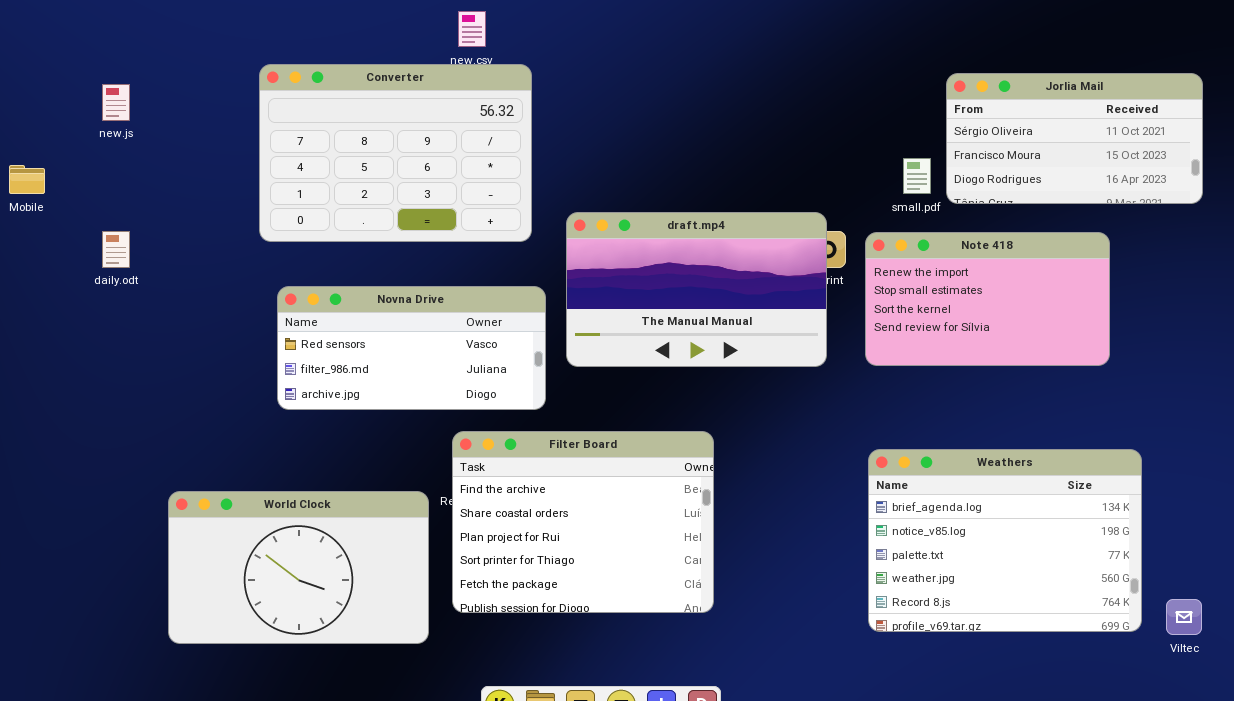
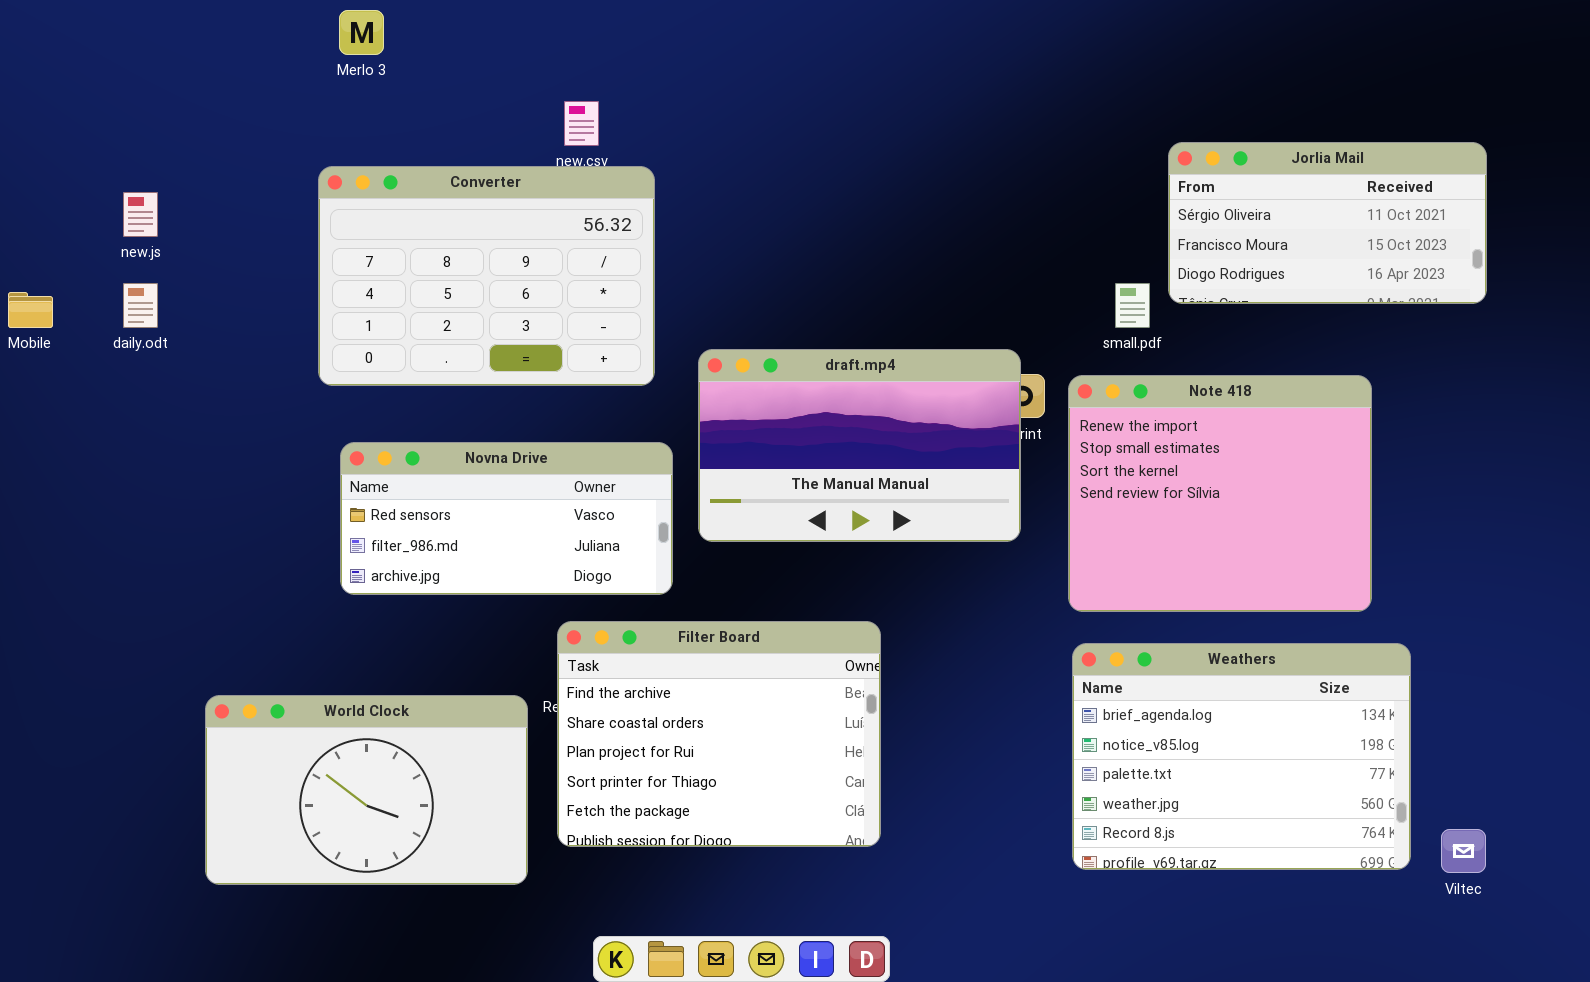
Jorlia Mail: [946,73,1203,204] -> [1168,142,1487,304], moved
daily.odt: [102,231,130,268] -> [123,283,158,328], moved
Note 418: [865,232,1110,366] -> [1068,375,1372,612], resized

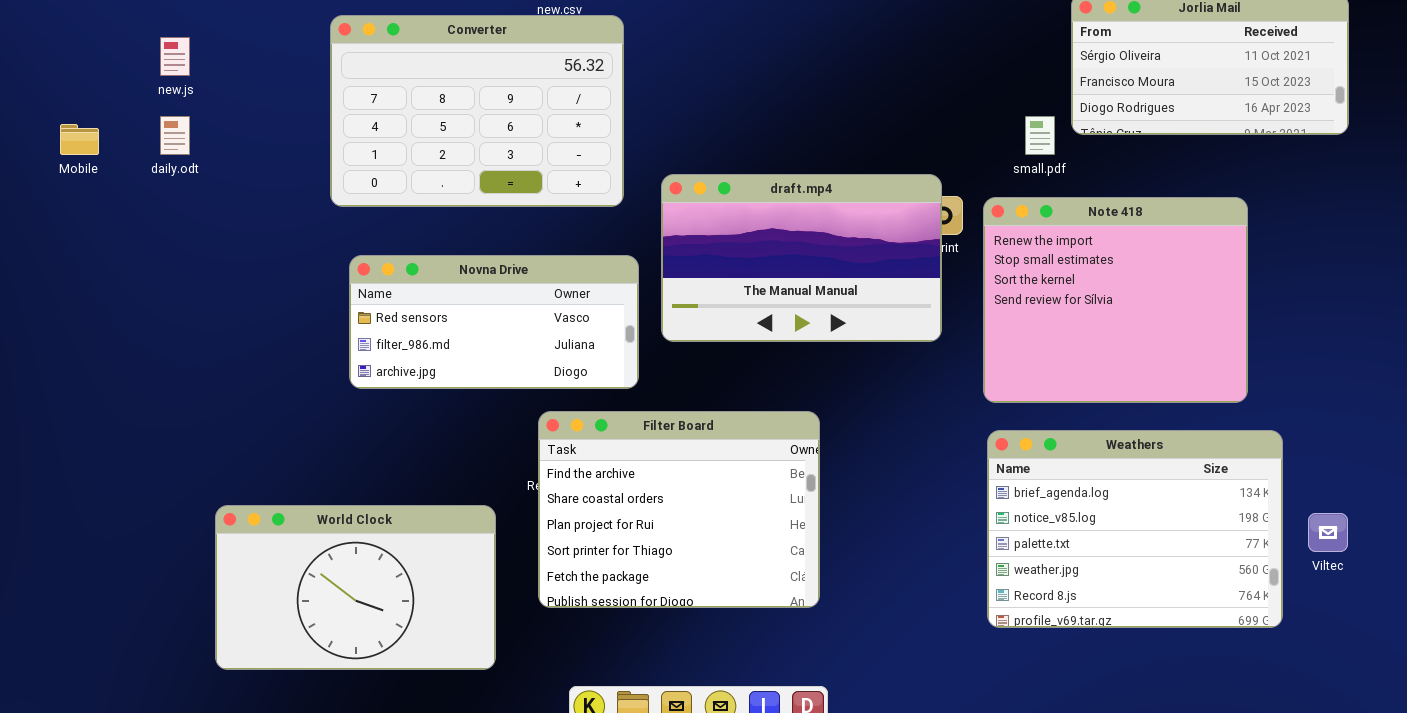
World Clock: [205,695,528,885] -> [215,505,496,670], moved
Viltec: [1441,829,1486,873] -> [1308,513,1348,552], moved

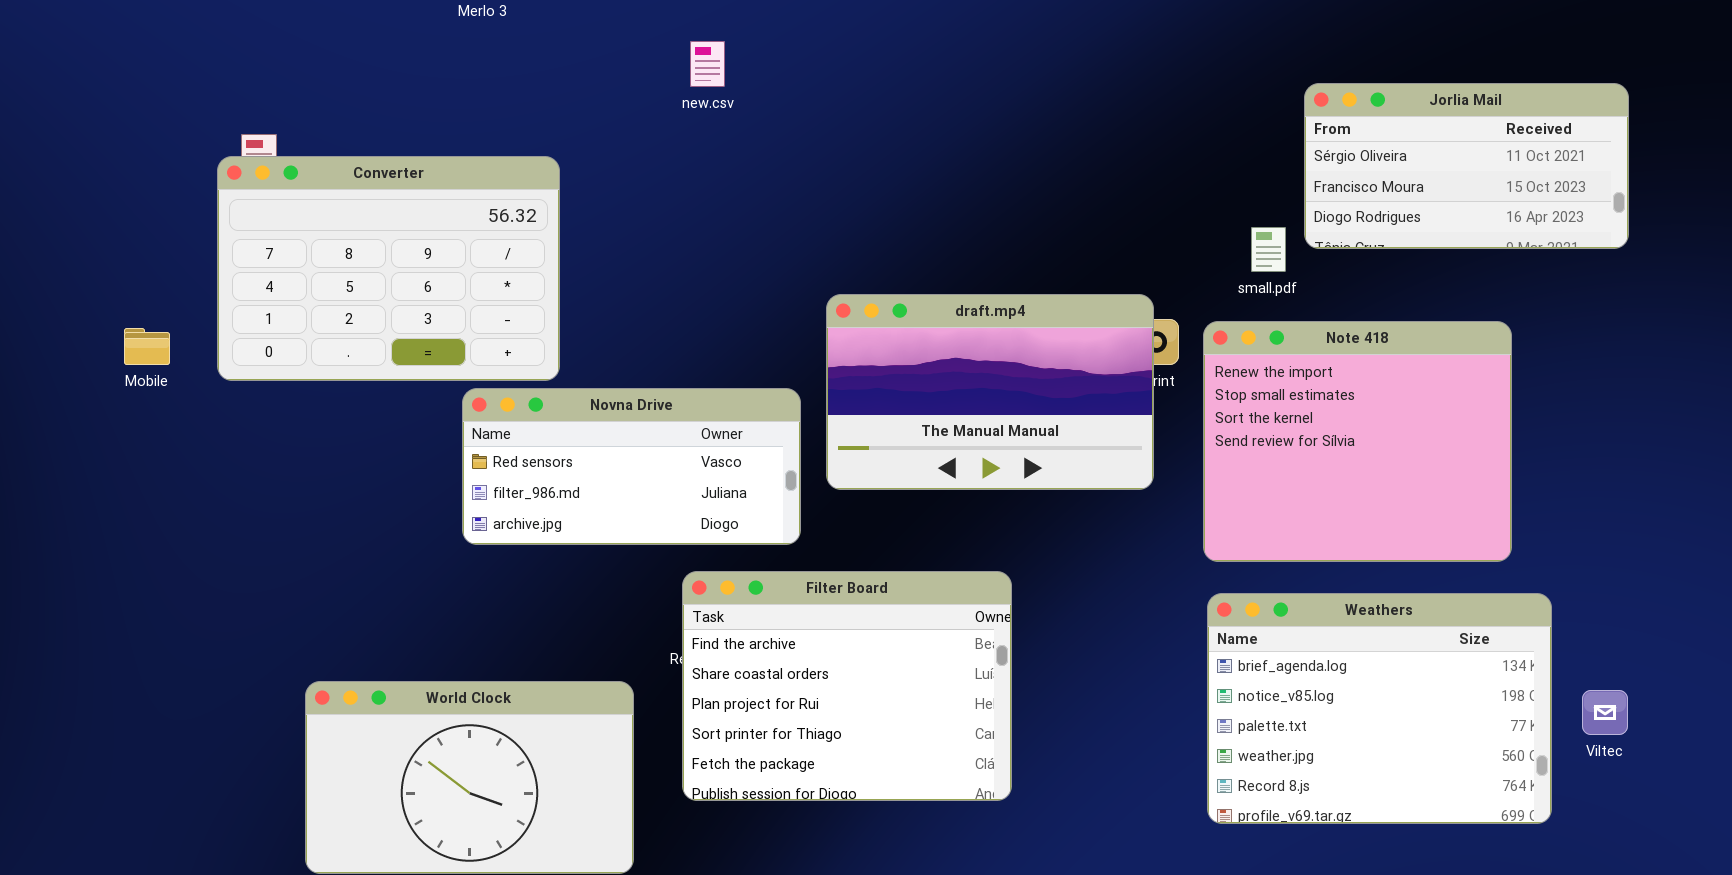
Converter: [330,15,624,207] -> [217,156,560,381], moved
Mobile: [60,124,99,155] -> [124,328,170,365], moved

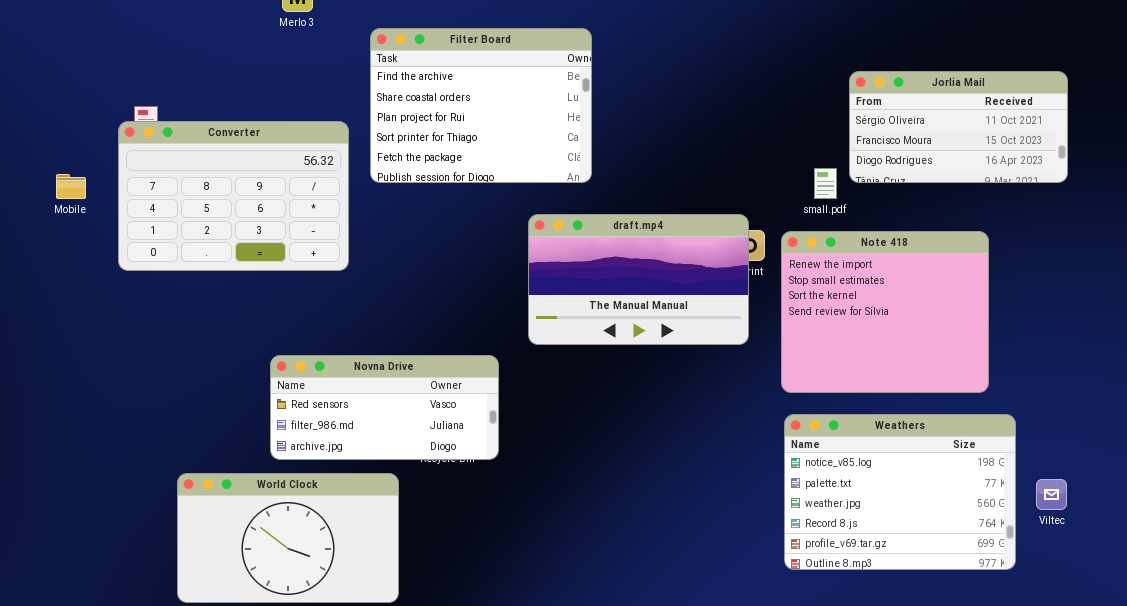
Mobile: [124,328,170,365] -> [56,174,86,199], moved
Novna Drive: [462,388,801,545] -> [270,355,499,460], moved
Filter Board: [682,571,1012,801] -> [370,28,592,183], moved
Weathers: [1207,593,1552,824] -> [784,414,1016,570], scrolled down 1 row

